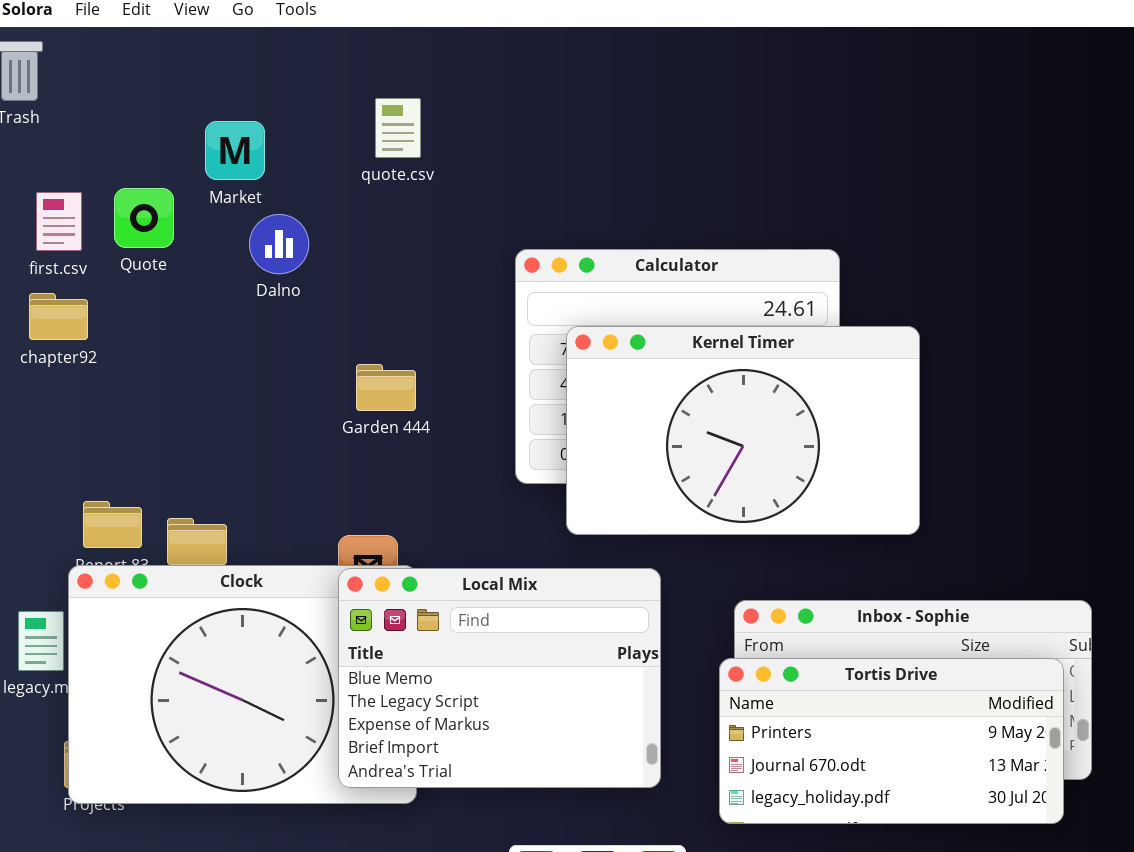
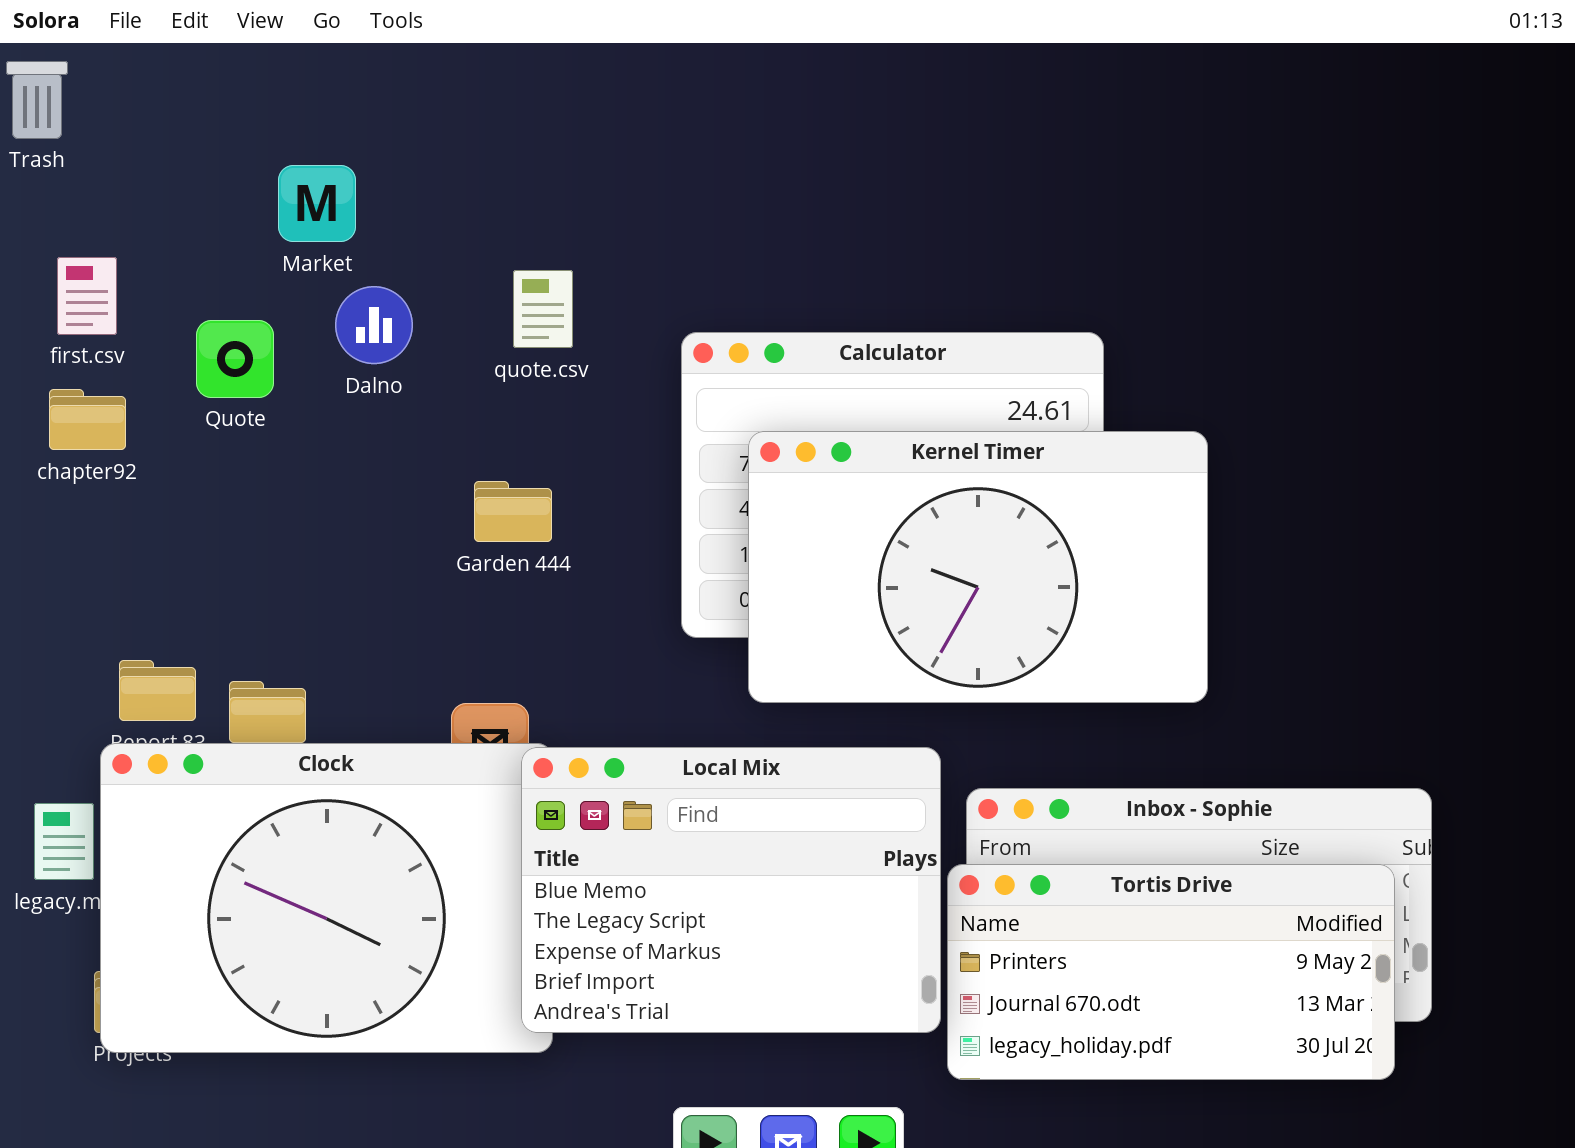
quote.csv: [375,98,421,158] -> [513,270,573,348], moved
Quote: [114,188,174,248] -> [196,320,274,398], moved
Local Mix: [338,568,661,788] -> [521,747,941,1033], moved

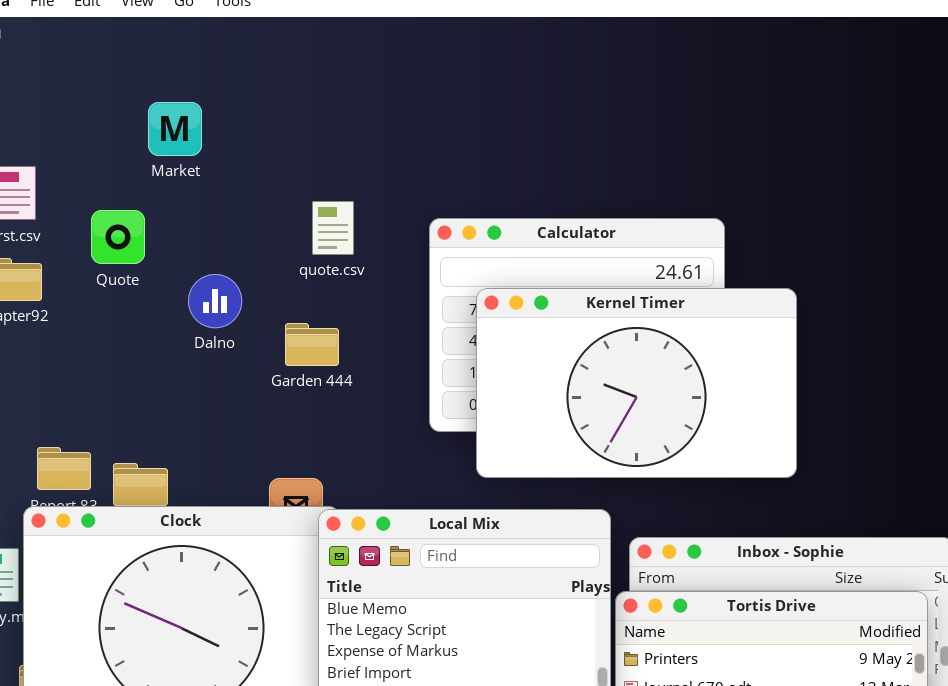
quote.csv: [513,270,573,348] -> [312,201,354,255], moved
Dalno: [335,286,413,364] -> [188,274,242,328], moved

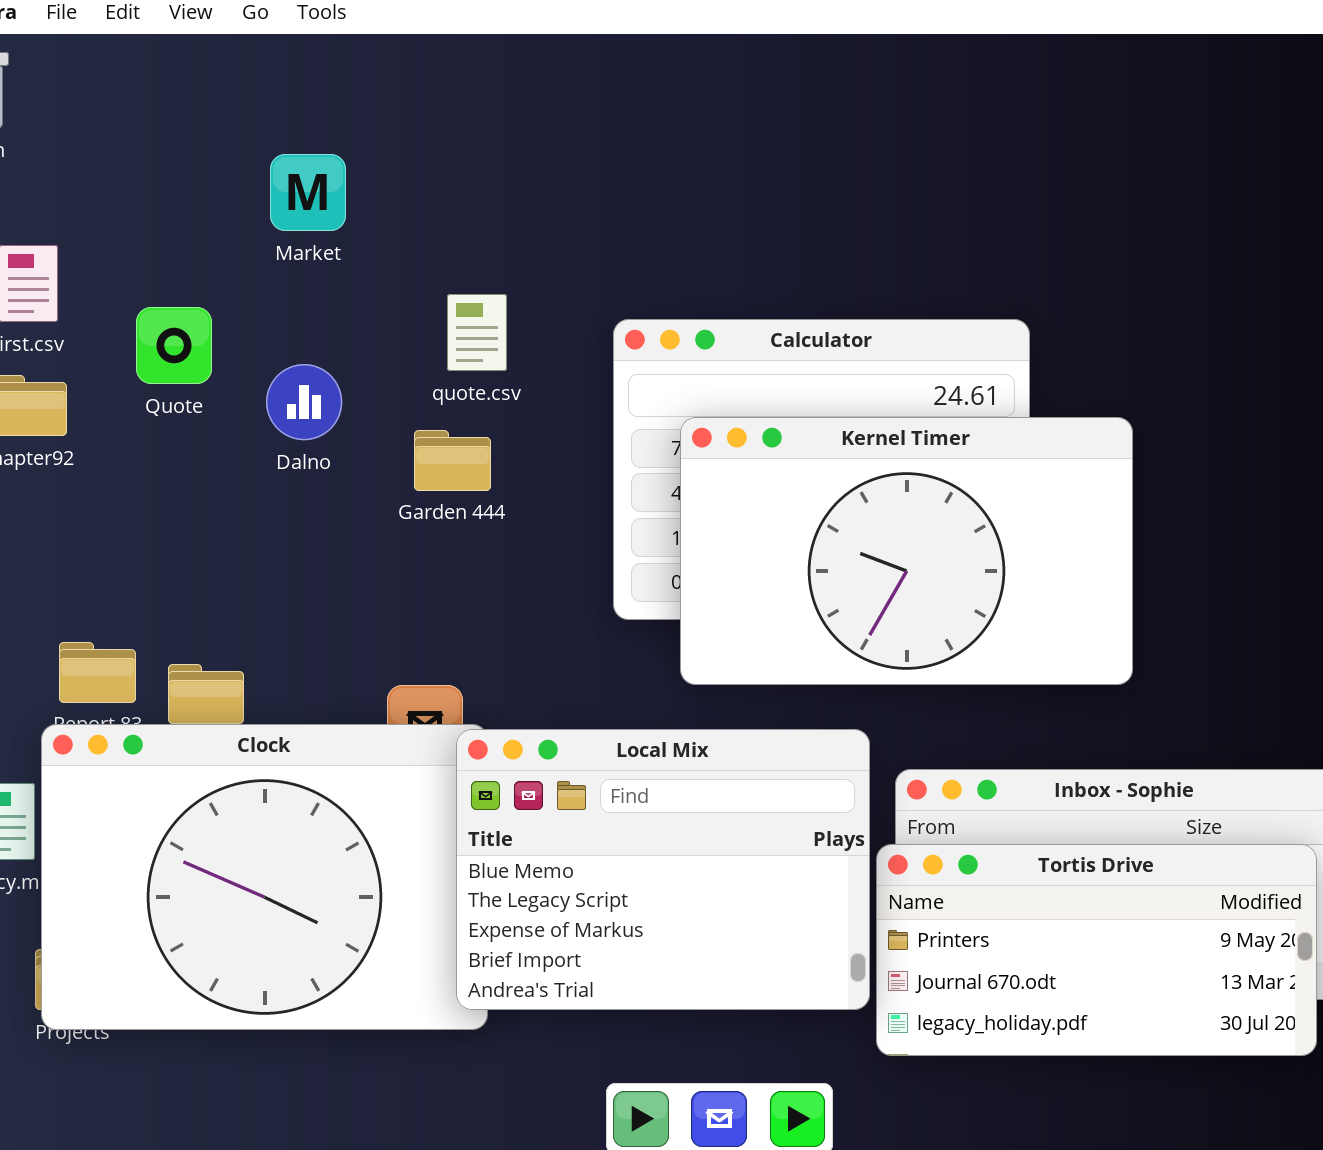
Market: [148,102,202,156] -> [270,154,346,231], moved
Dalno: [188,274,242,328] -> [266,364,342,440], moved
Garden 444: [285,323,339,366] -> [414,430,491,491], moved

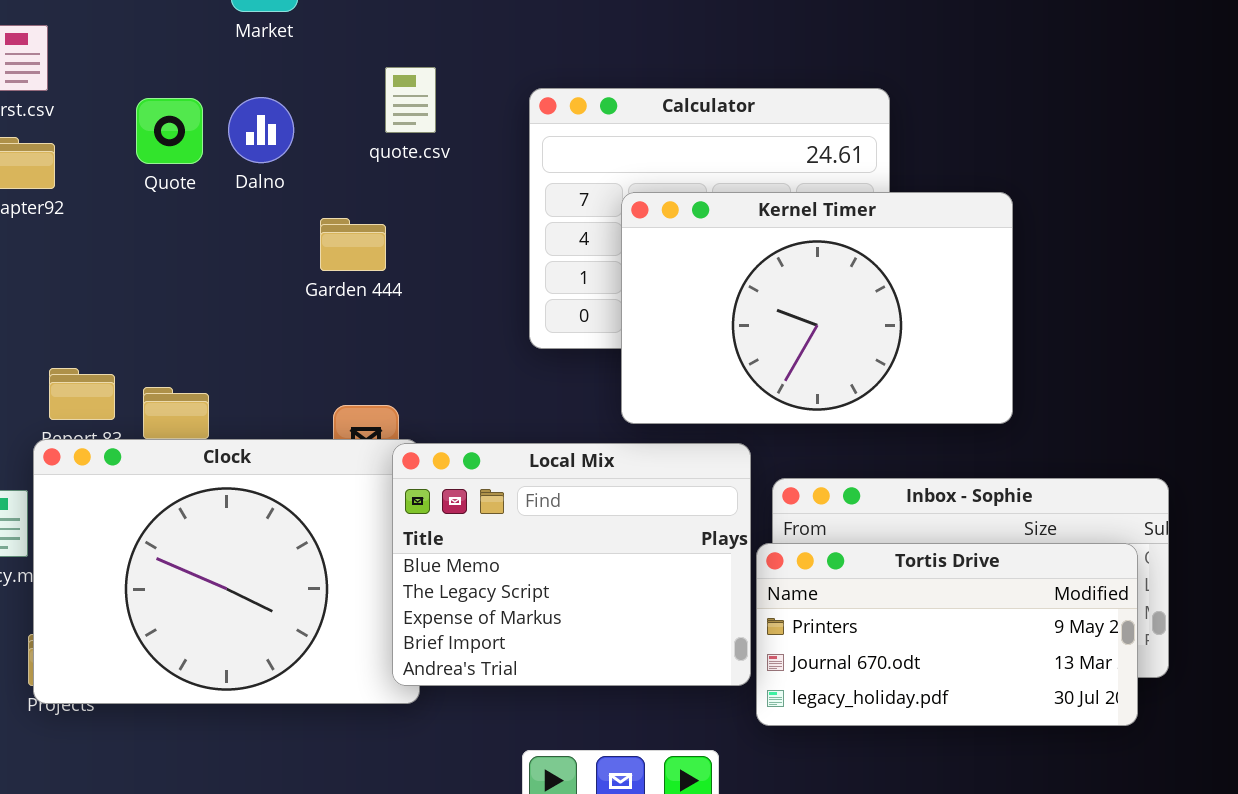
Quote: [136,307,212,384] -> [136,98,203,164], moved
Dalno: [266,364,342,440] -> [228,97,294,163], moved
Kernel Timer: [680,417,1133,685] -> [621,192,1013,424], moved
Garden 444: [414,430,491,491] -> [320,218,386,271], moved

